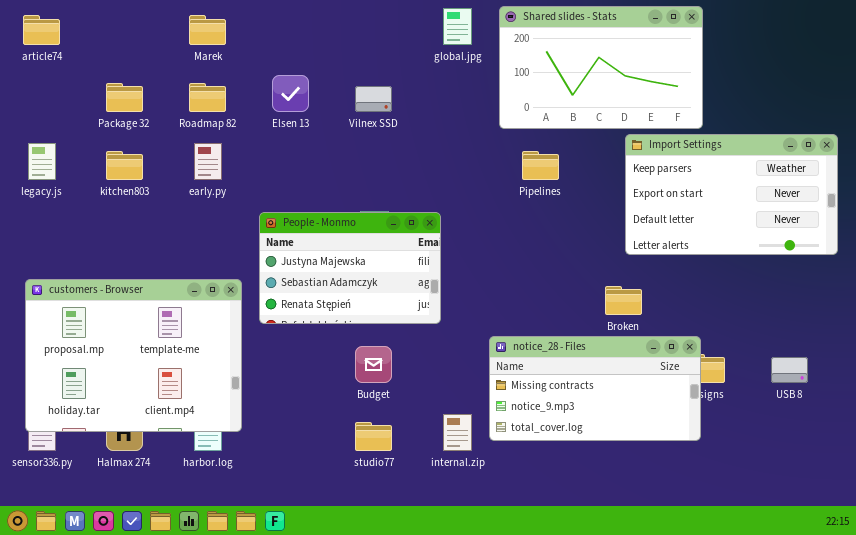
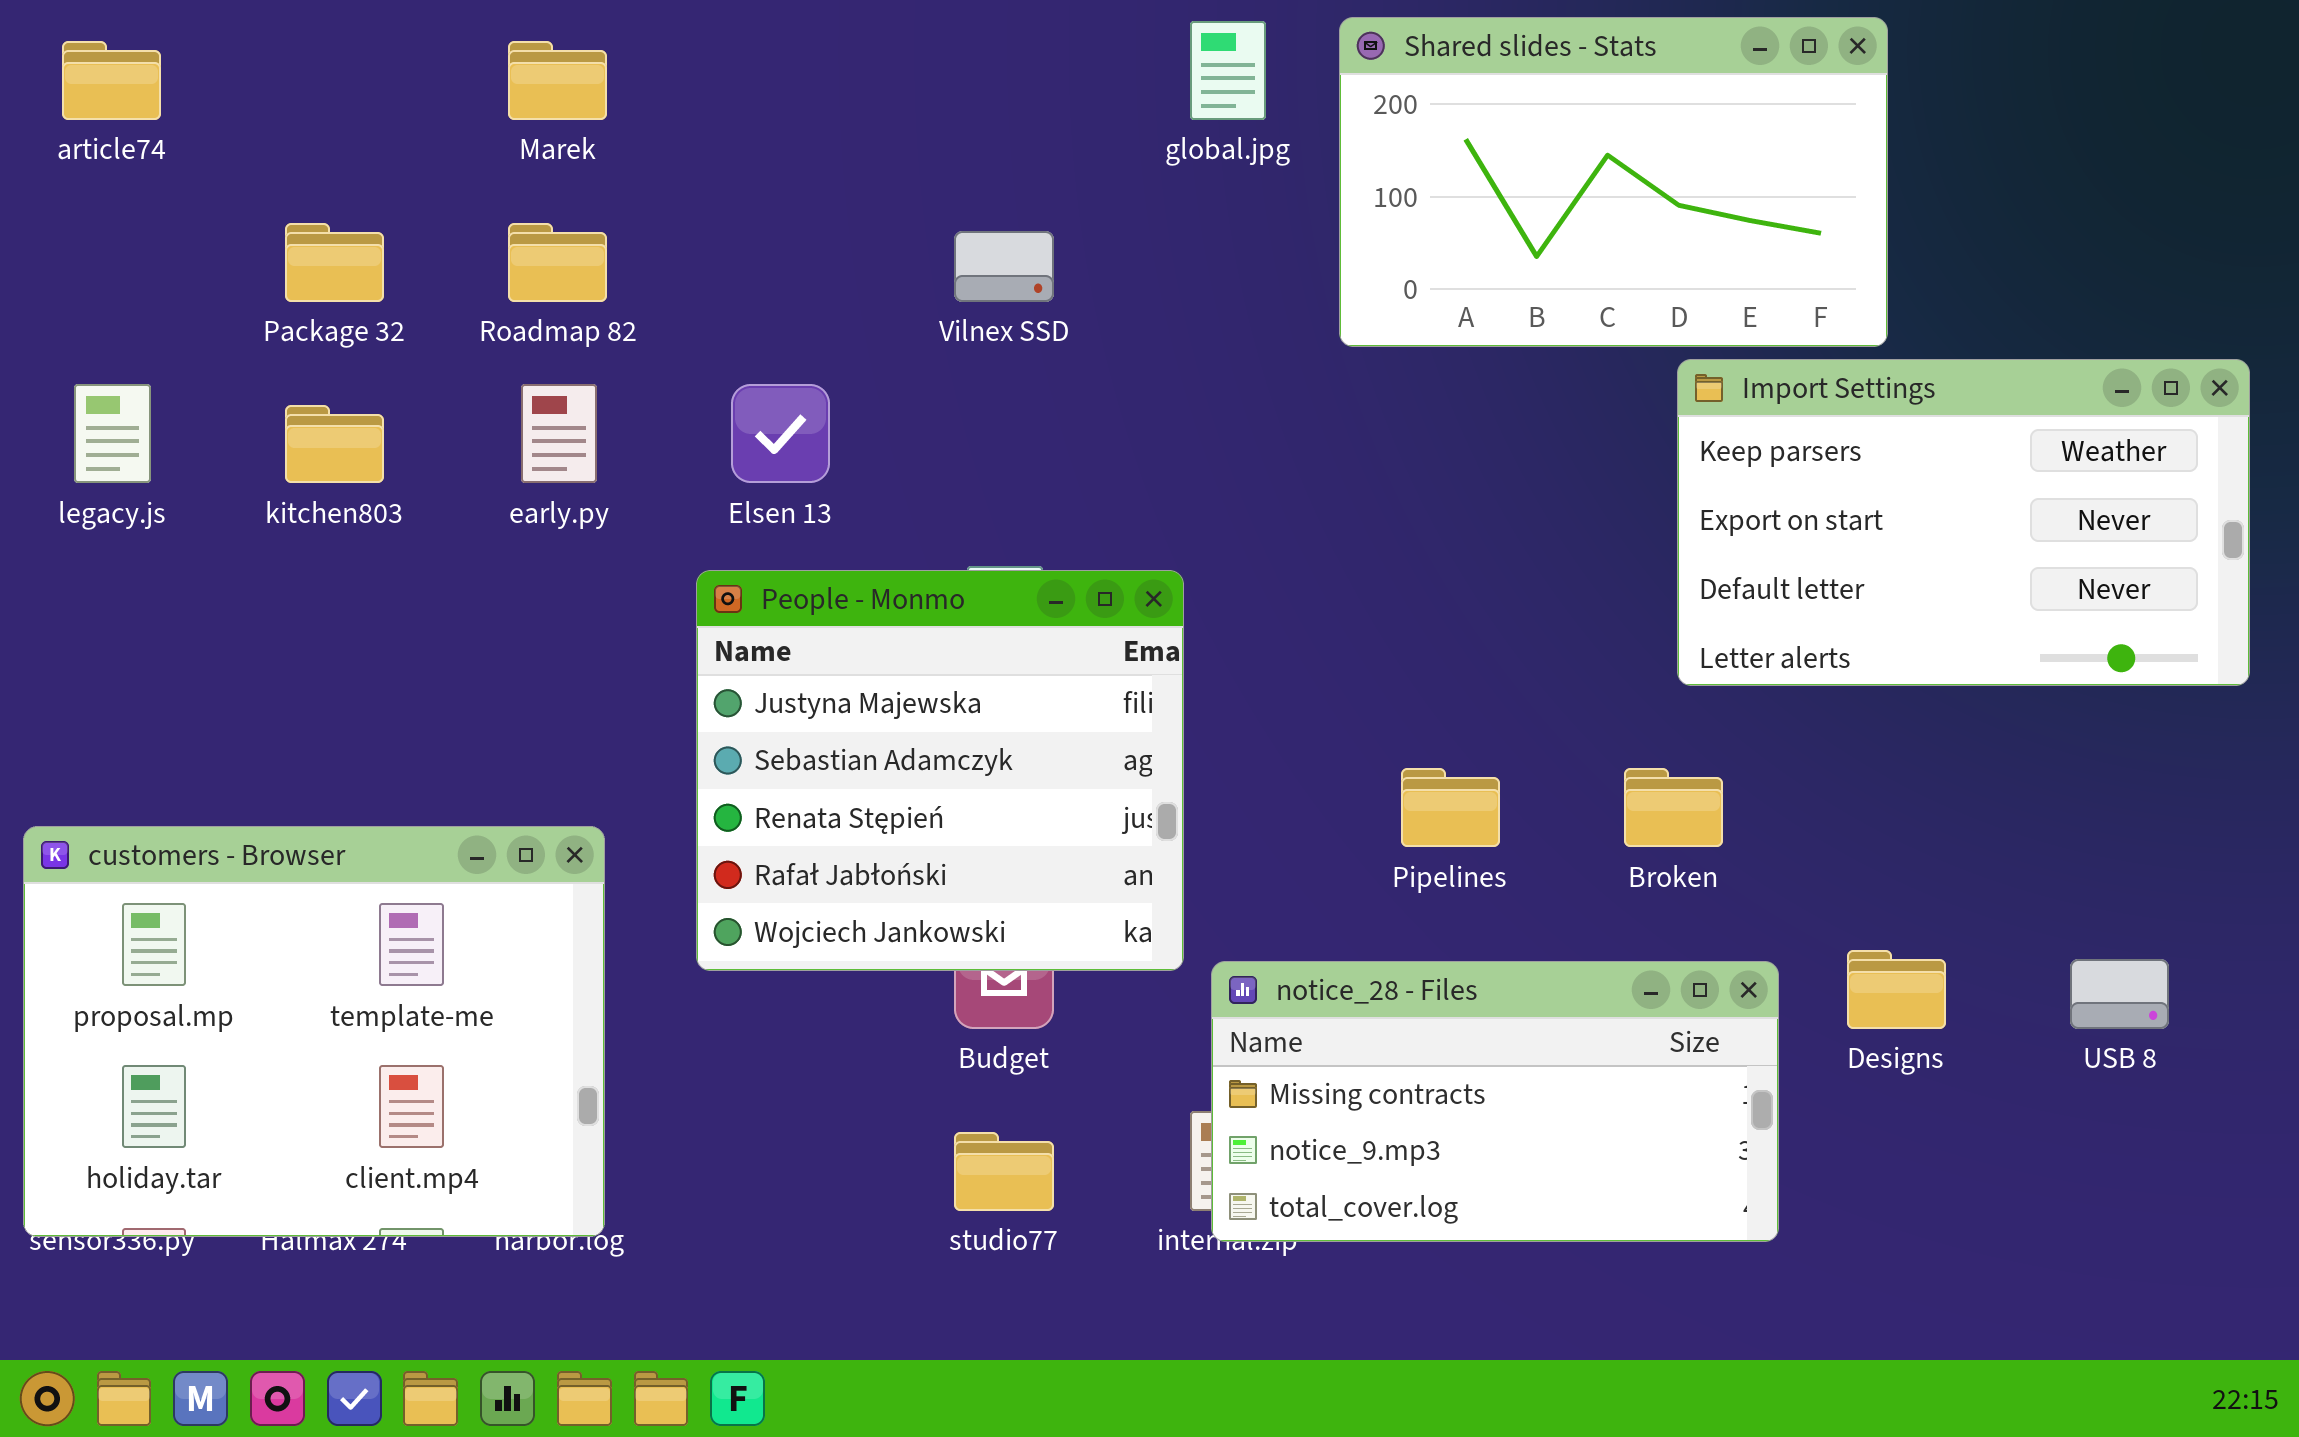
Elsen 13: [272,75,309,112] -> [731,384,830,483], moved
Pipelines: [522,151,559,180] -> [1401,768,1500,847], moved
People - Monmo: [259,212,441,324] -> [696,570,1184,971], resized
customers - Browser: [25,279,242,432] -> [23,826,605,1237], moved
notice_28 - Files: [489,336,701,441] -> [1211,961,1779,1242], moved

